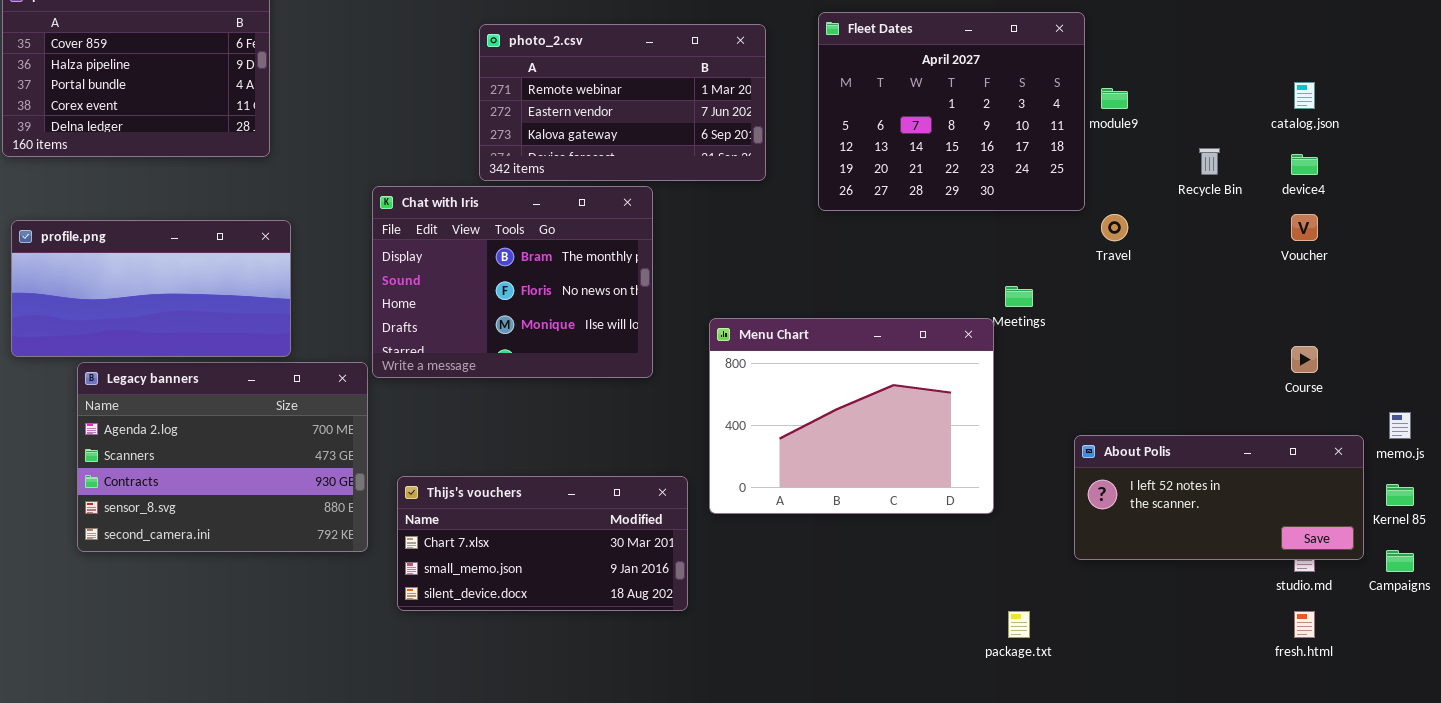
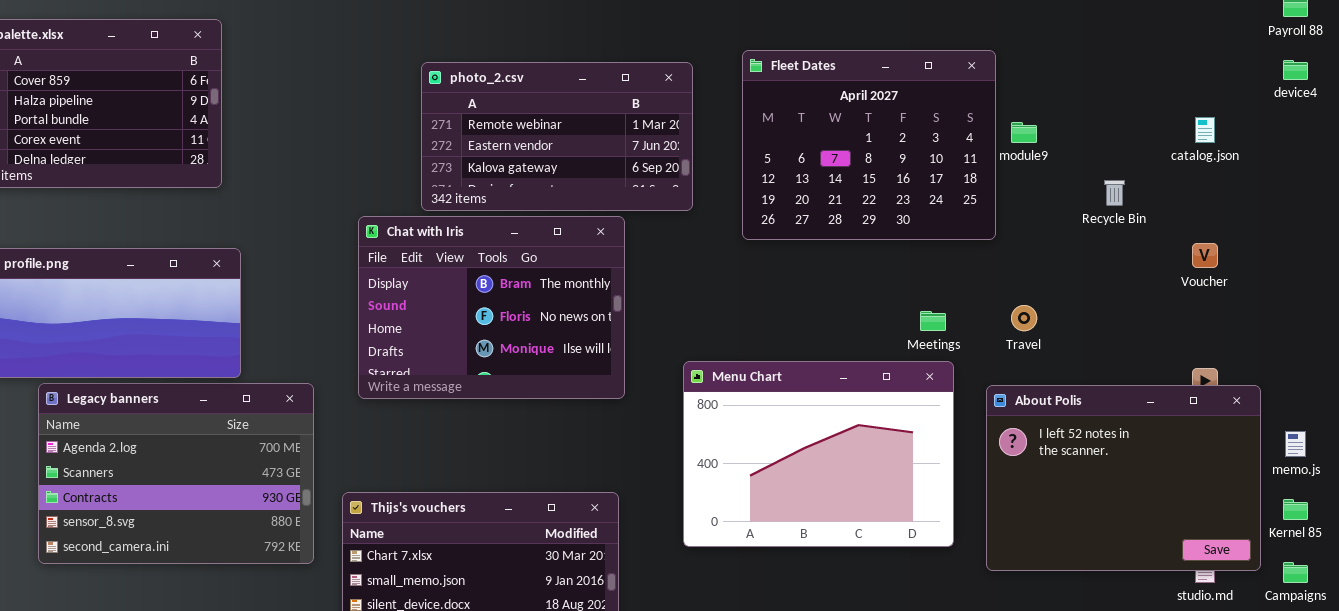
device4: [1291,154,1318,175] -> [1283,60,1308,80], moved
Chat with Iris: [372,186,653,378] -> [358,216,625,399], moved
Travel: [1101,214,1128,241] -> [1011,305,1037,331], moved
Menu Chart: [709,318,994,514] -> [683,361,954,547], moved
About Polis: [1074,435,1364,560] -> [986,385,1261,571], resized

